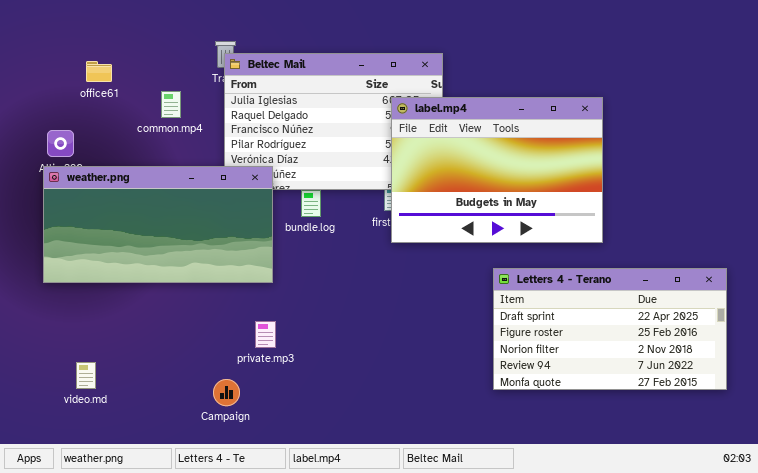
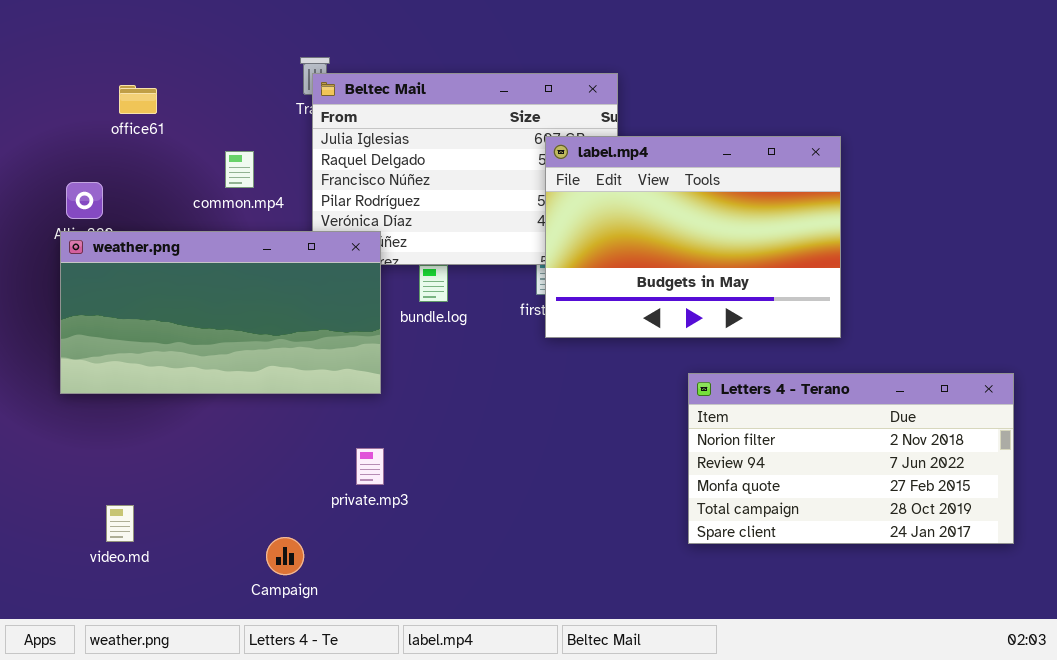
common.mp4: [161,91,181,118] -> [225,151,254,188], moved
Letters 4 - Terano: [493,268,727,390] -> [688,373,1014,544], scrolled down 2 rows
Campaign: [213,379,240,406] -> [266,537,304,575], moved

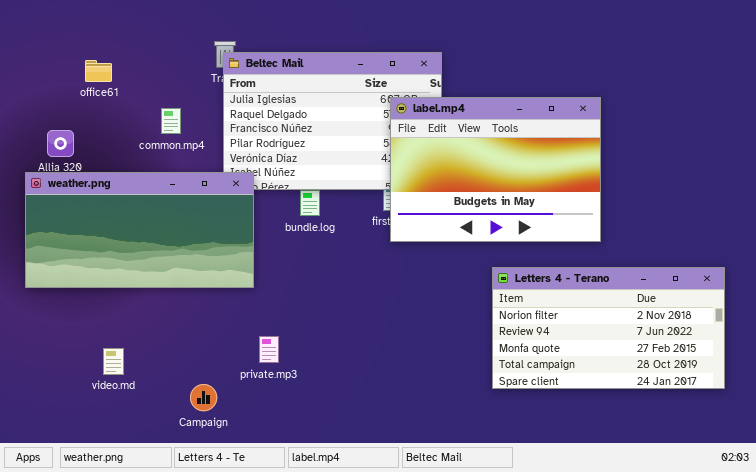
weather.png: [60,231,381,394] -> [25,172,254,288], moved
private.mp3: [356,448,384,485] -> [259,336,279,363], moved
video.md: [106,505,134,542] -> [103,348,124,375], moved

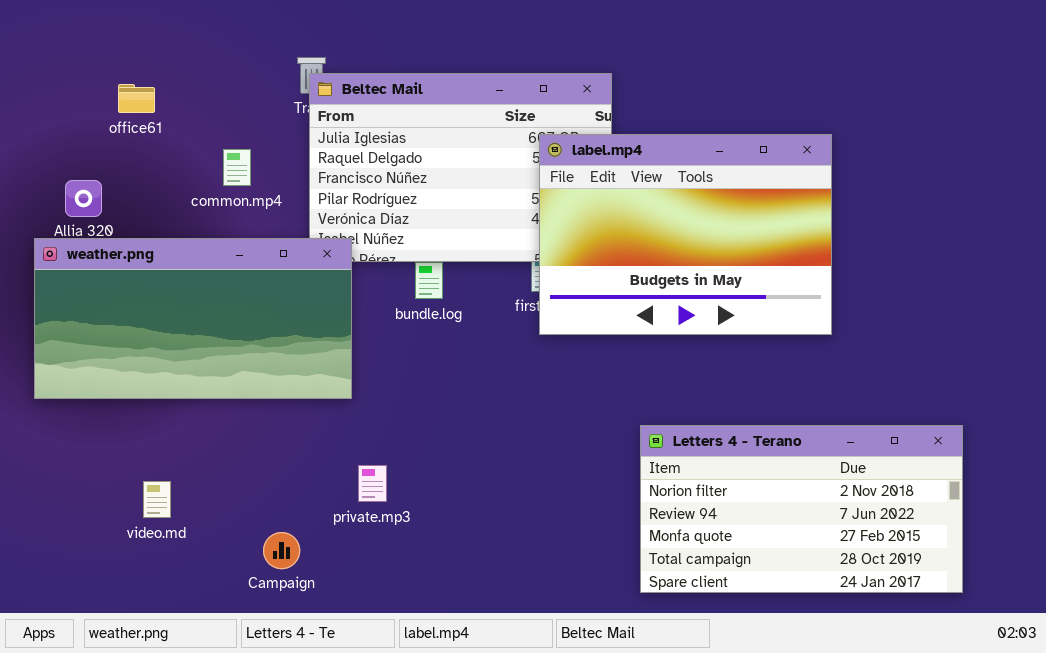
Letters 4 - Terano: [492,267,725,389] -> [640,425,963,593], moved

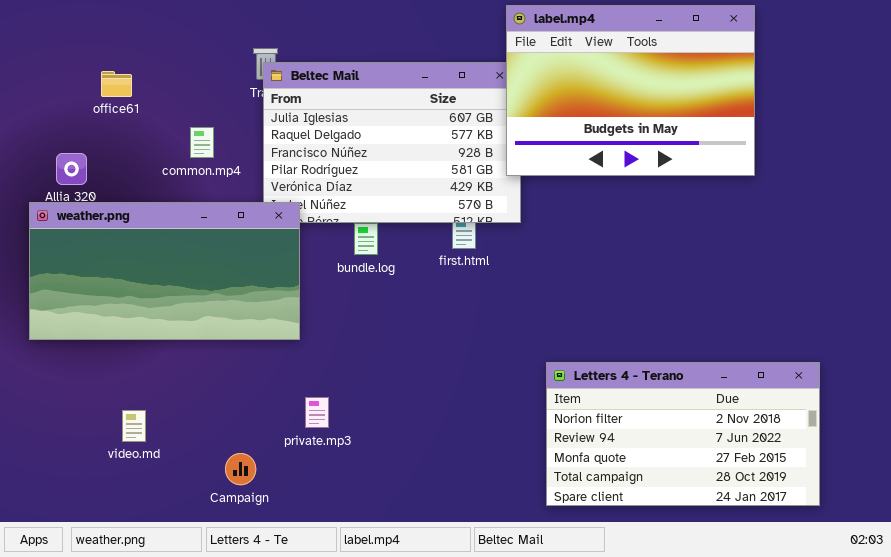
label.mp4: [539,134,832,335] -> [506,5,755,176], moved

